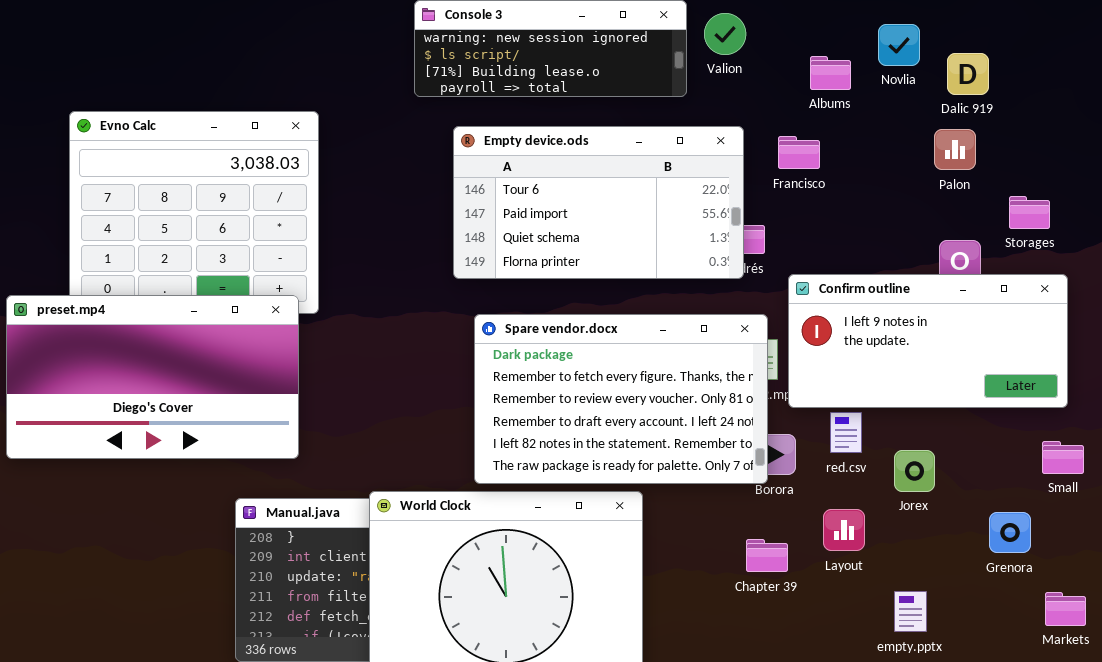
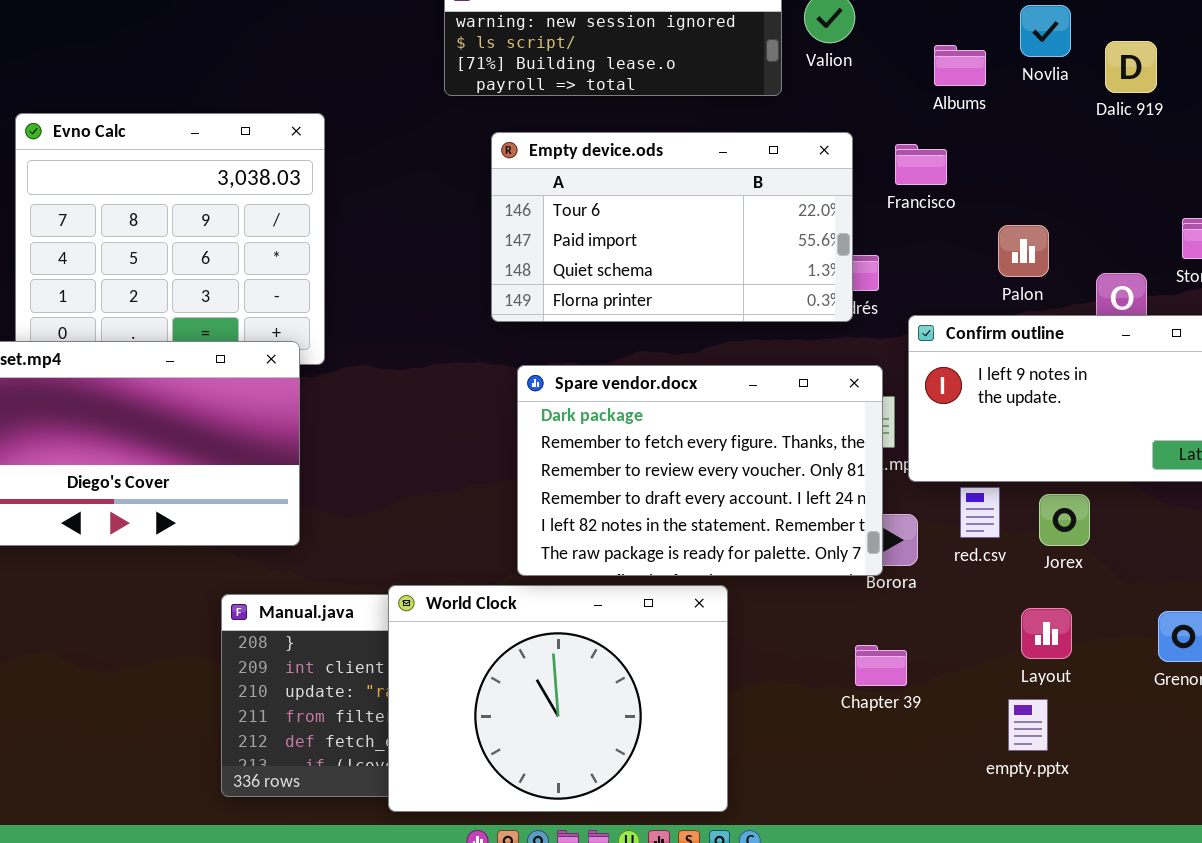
Palon: [934,129,976,170] -> [998,225,1049,277], moved
Jorex: [894,450,935,492] -> [1039,494,1090,546], moved
Layout: [823,509,865,551] -> [1021,608,1072,659], moved
empty.pptx: [894,591,927,632] -> [1008,699,1048,751], moved

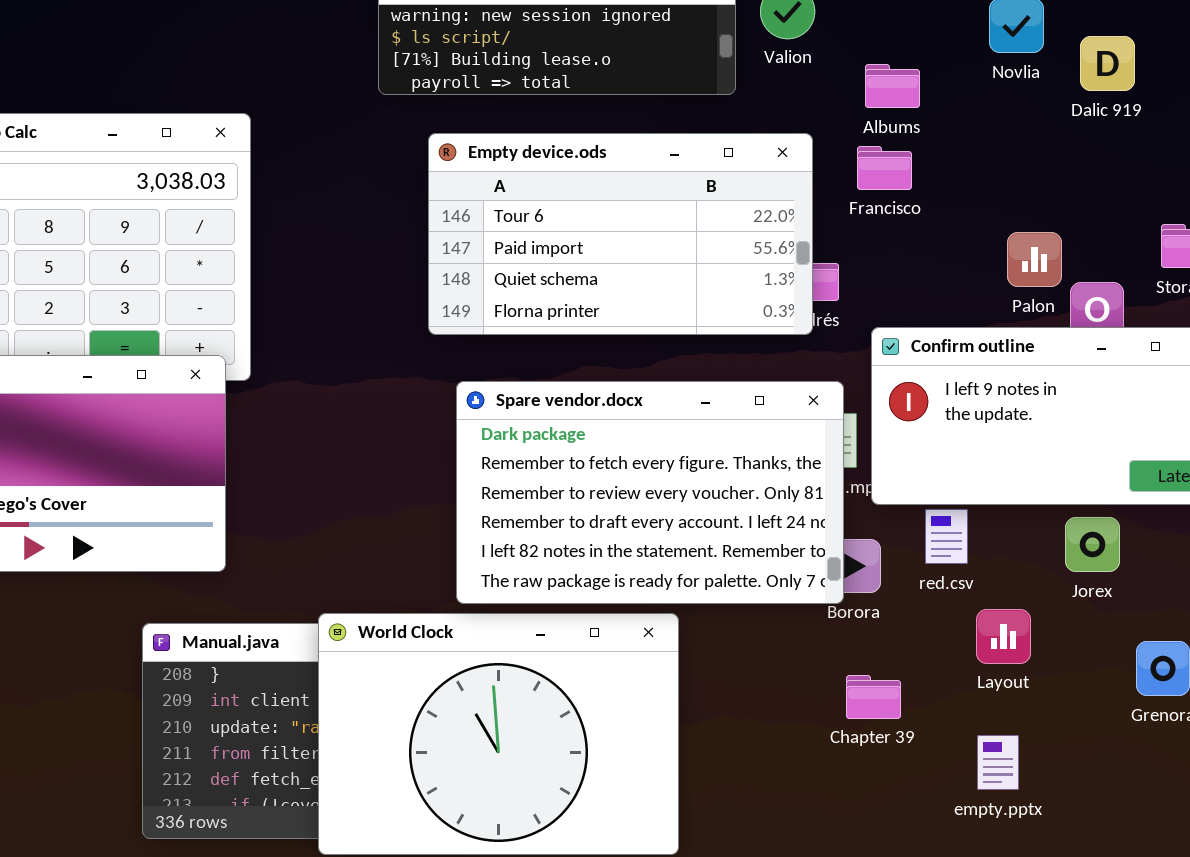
Albums: [934,45,986,86] -> [865,64,920,108], moved
Palon: [998,225,1049,277] -> [1007,232,1062,287], moved
Jorex: [1039,494,1090,546] -> [1065,517,1120,572], moved
Layout: [1021,608,1072,659] -> [976,609,1031,664], moved
Chapter 39: [855,645,907,686] -> [846,675,901,719], moved

